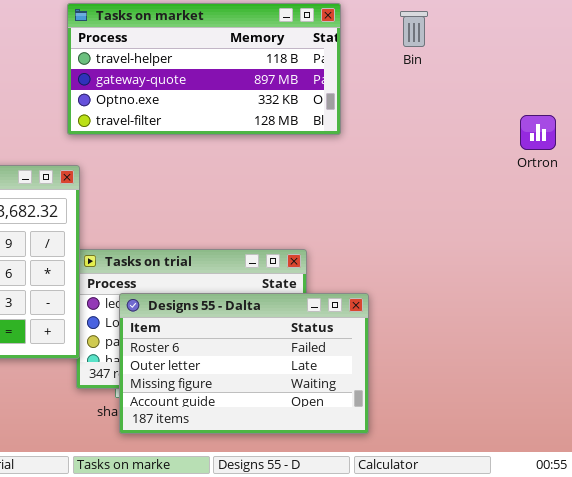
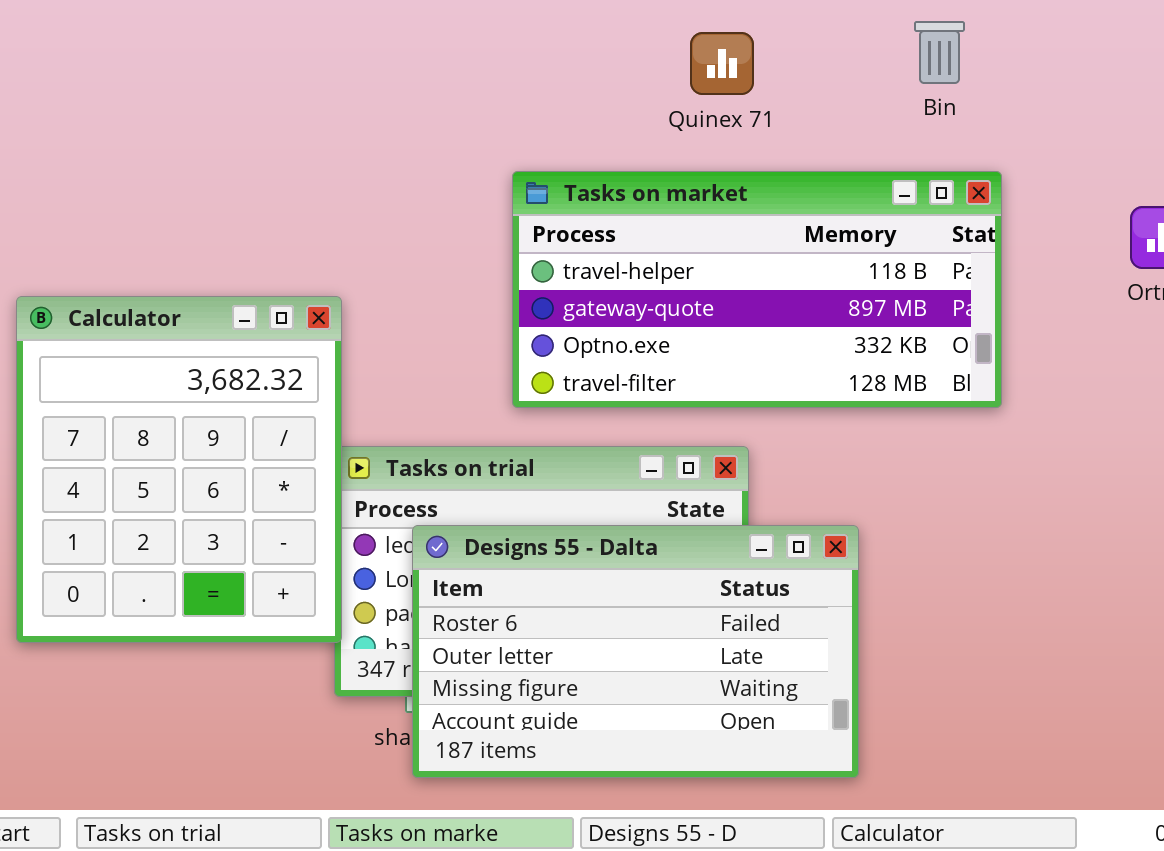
Tasks on market: [67,3,341,135] -> [512,171,1002,408], moved

